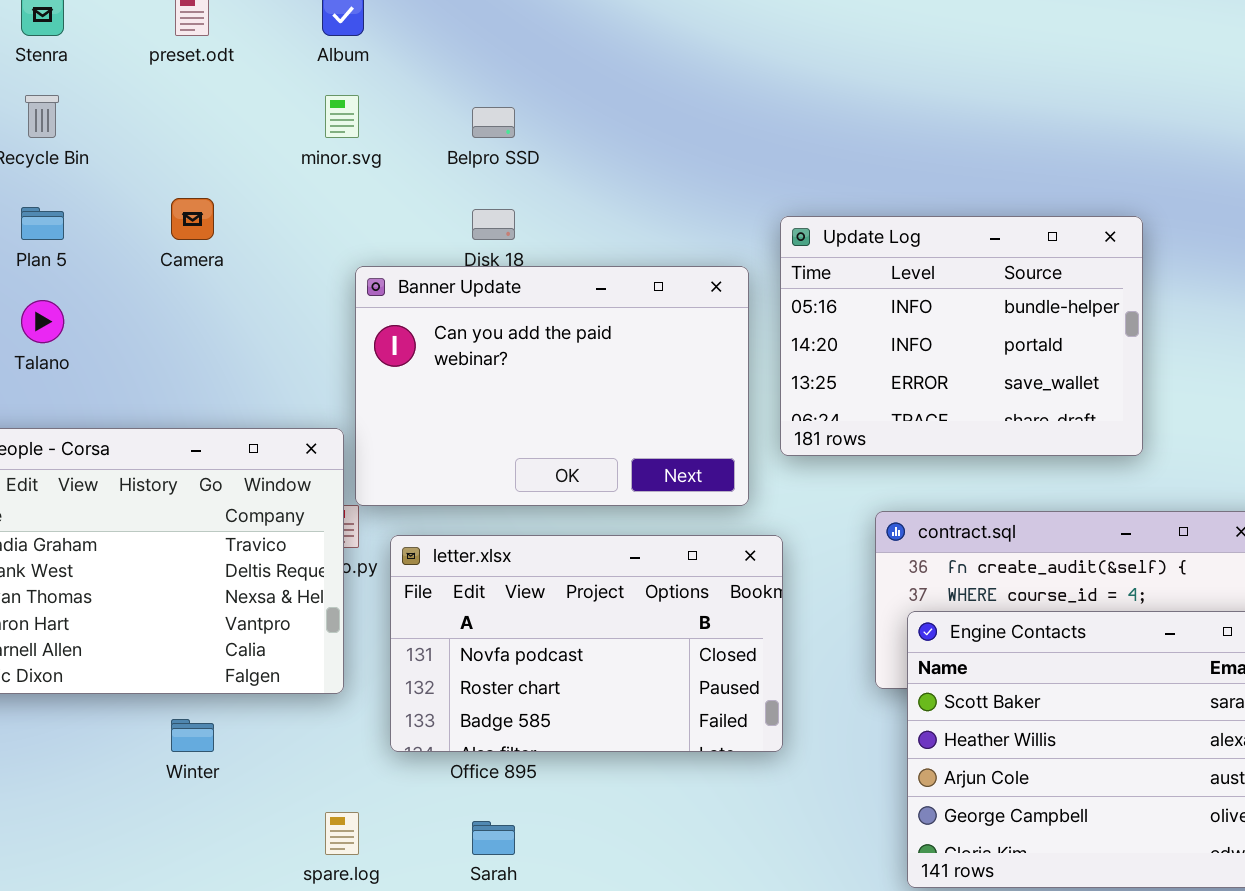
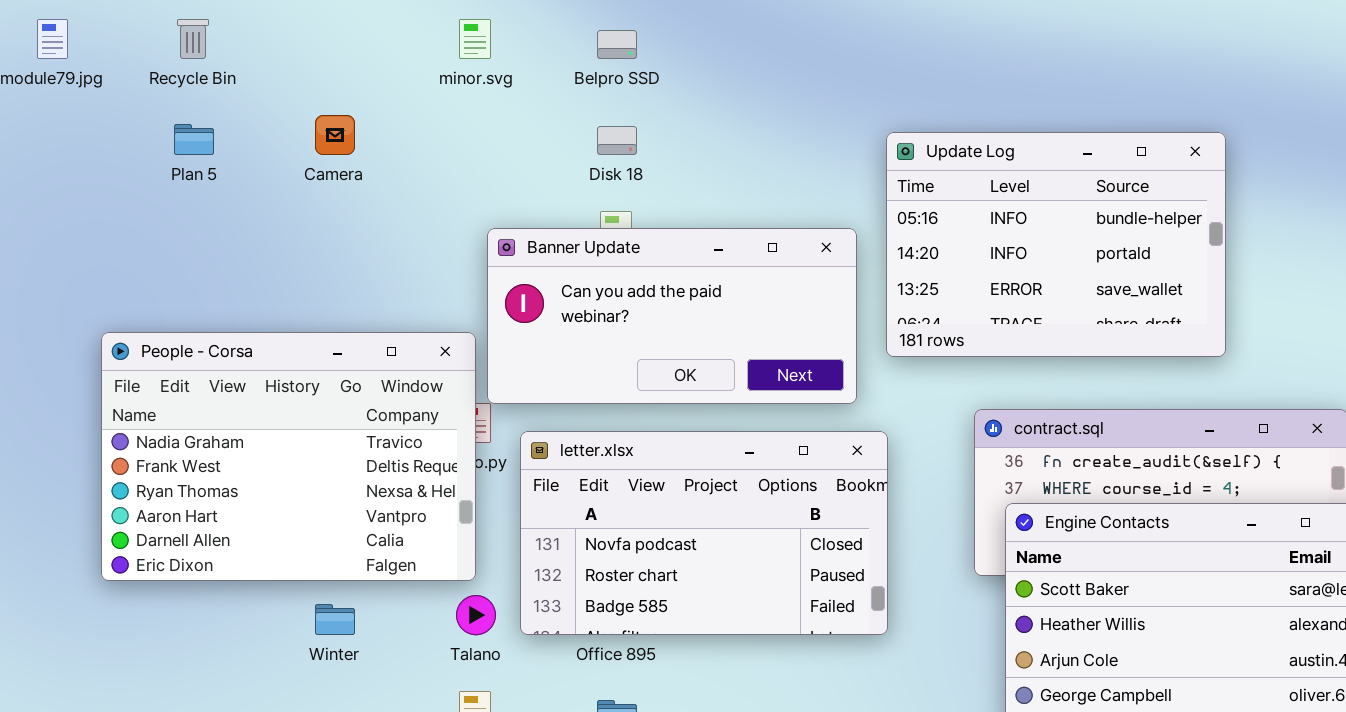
Banner Update: [355,266,749,506] -> [487,228,857,404], resized
Talano: [21,300,64,343] -> [456,595,496,635], moved

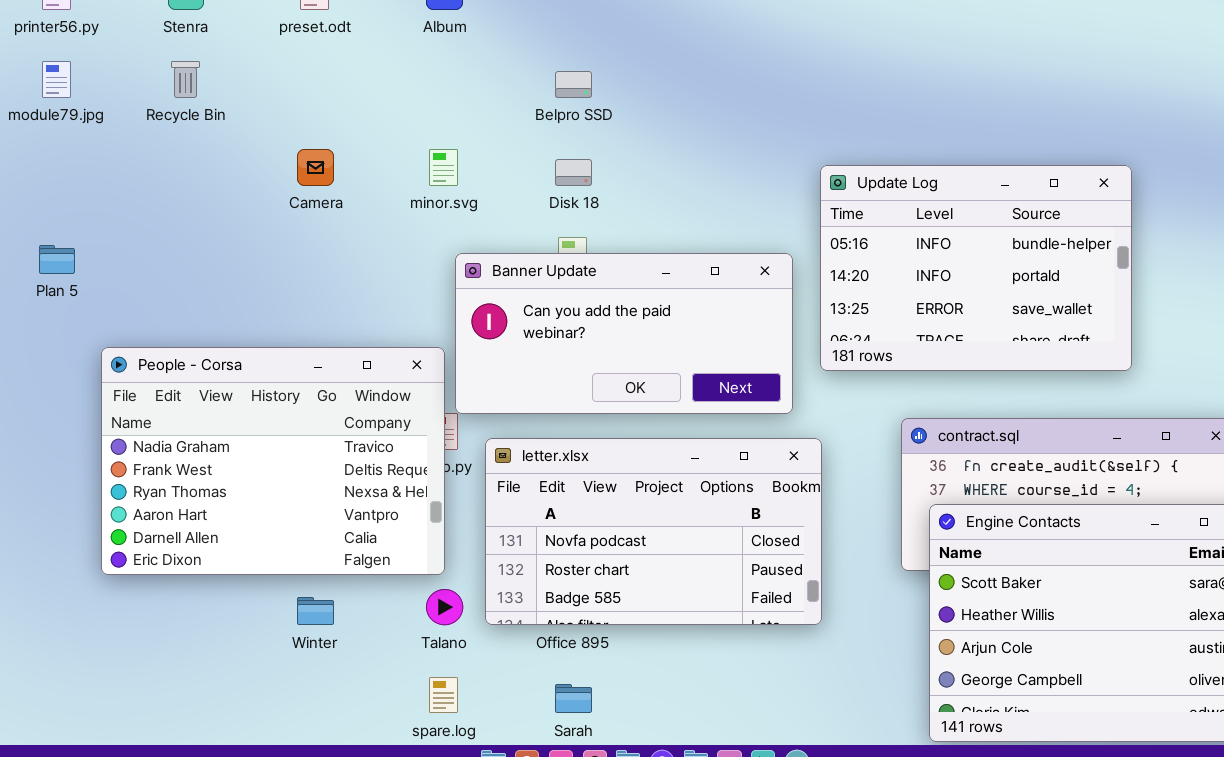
minor.svg: [459,19,491,59] -> [429,149,458,186], moved
Plan 5: [174,124,214,155] -> [39,245,75,274], moved

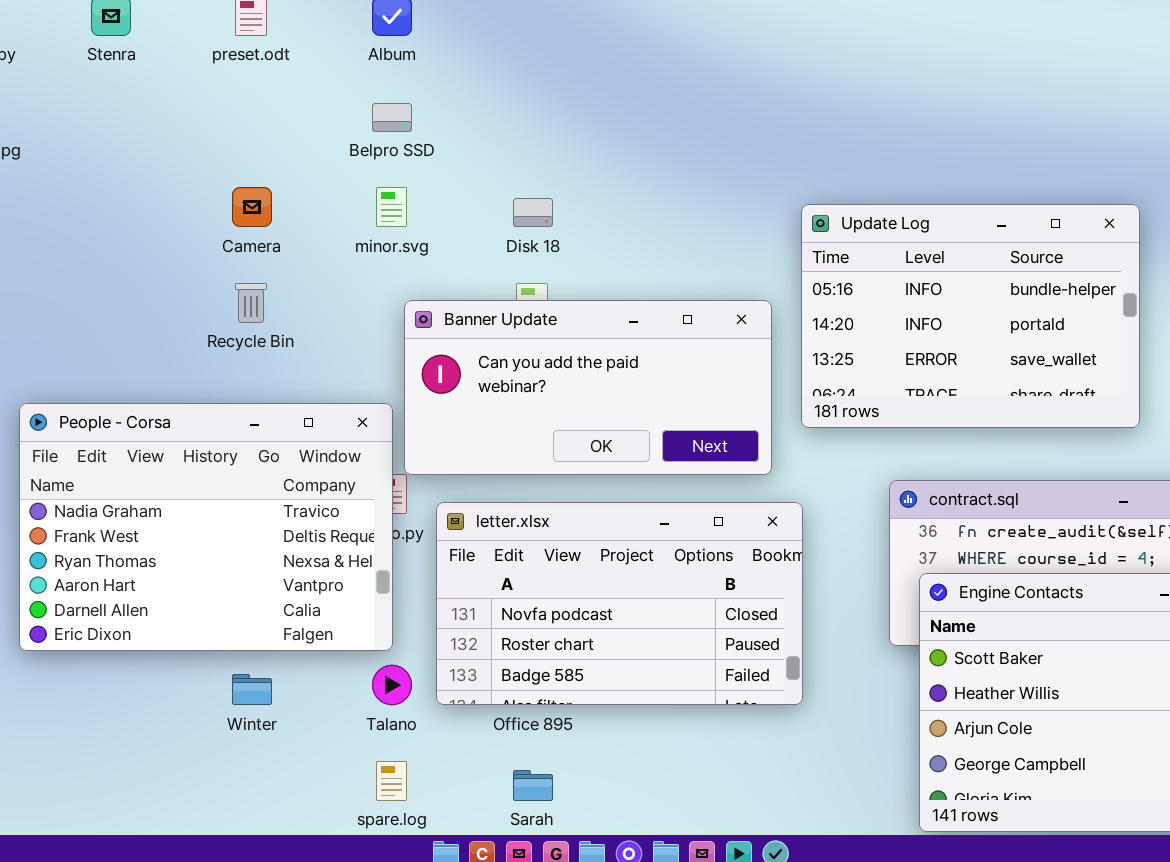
Recycle Bin: [171,61,200,98] -> [235,283,267,323], moved
Belpro SSD: [555,71,592,98] -> [372,103,412,132], moved

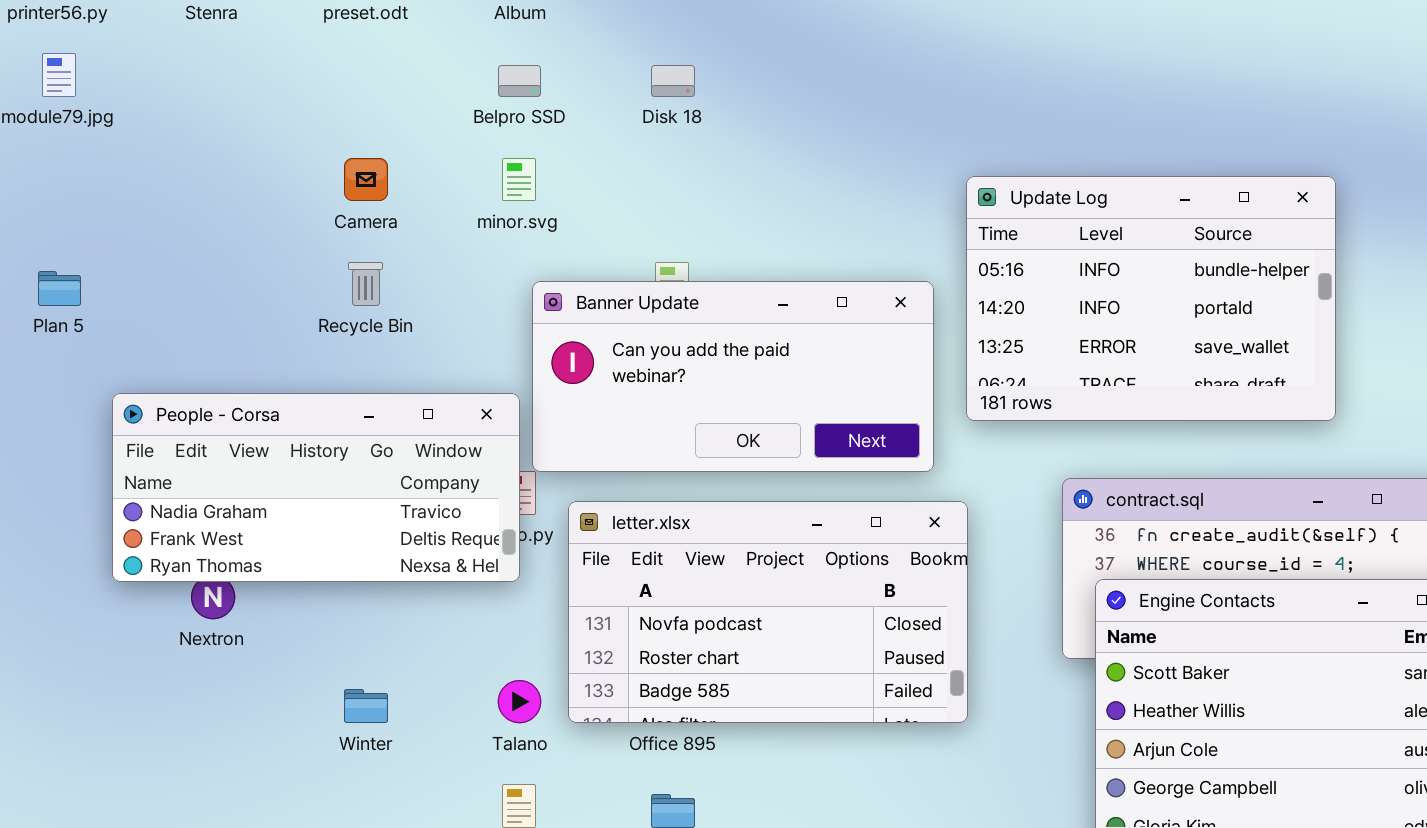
Disk 18: [513,198,553,227] -> [651,65,695,97], moved
People - Corsa: [19,403,393,651] -> [112,393,520,582], resized

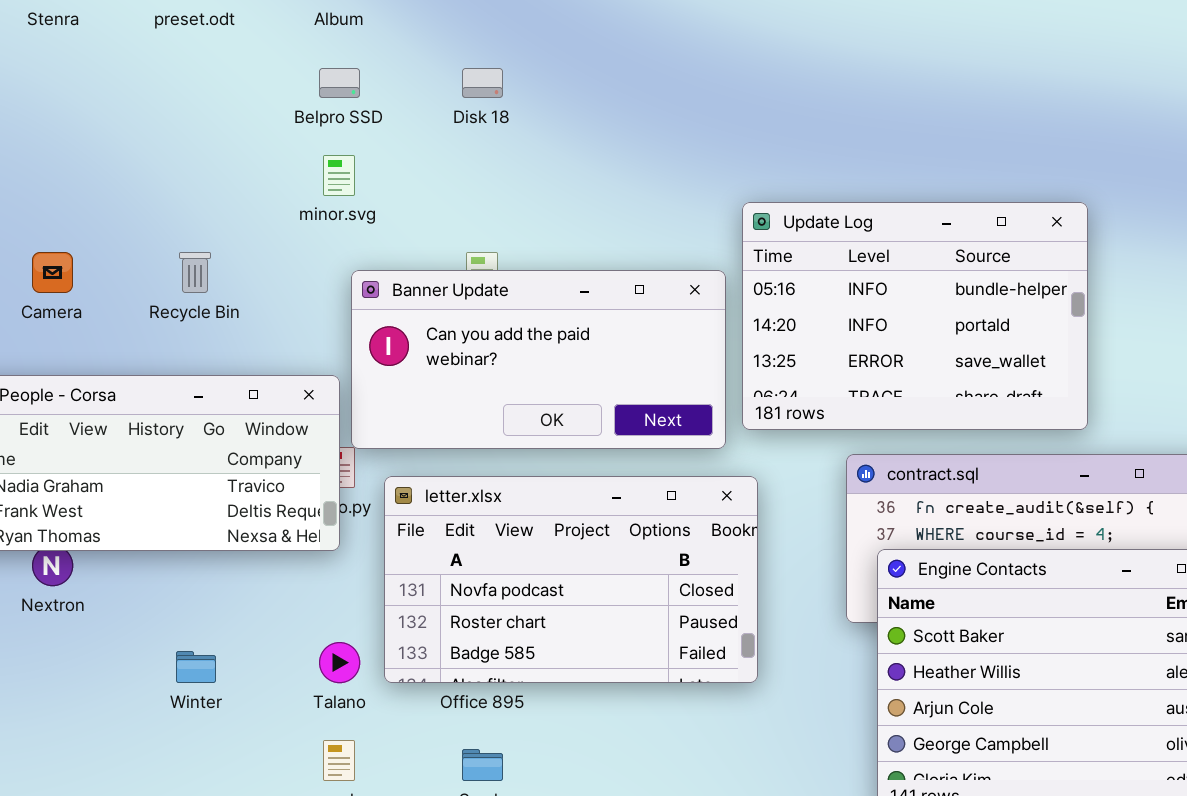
Camera: [344,158,388,201] -> [32,252,73,293], moved
Update Log: [966,176,1336,421] -> [742,202,1088,430], moved

